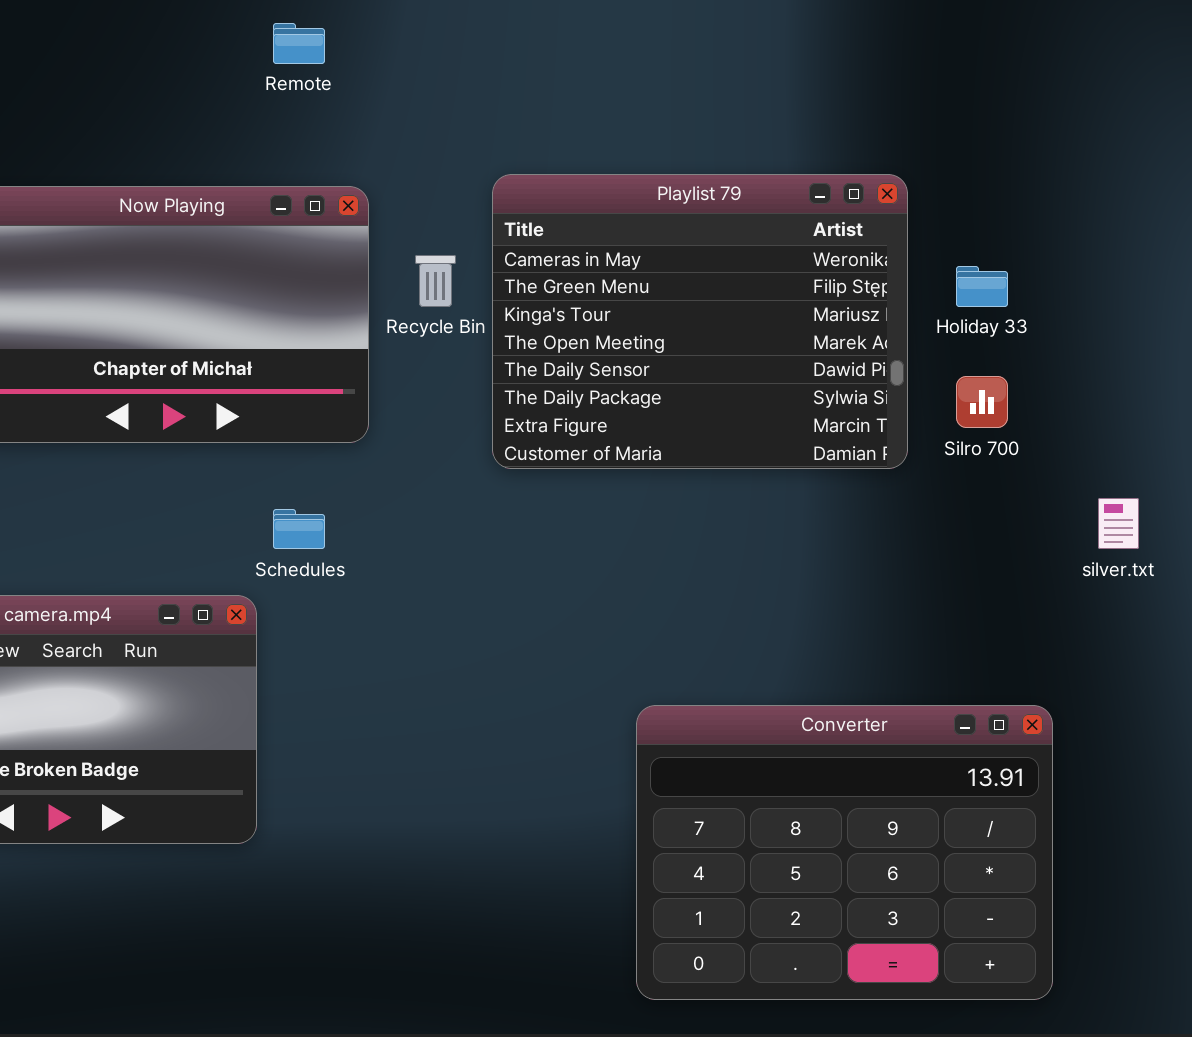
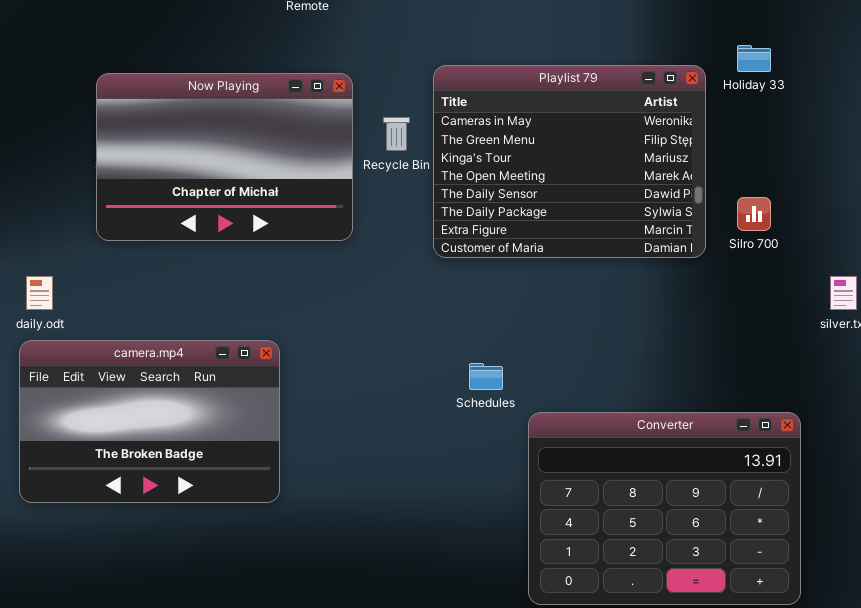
Holiday 33: [956,266,1008,307] -> [737,45,771,72], moved
Schedules: [273,509,325,549] -> [469,363,503,390], moved

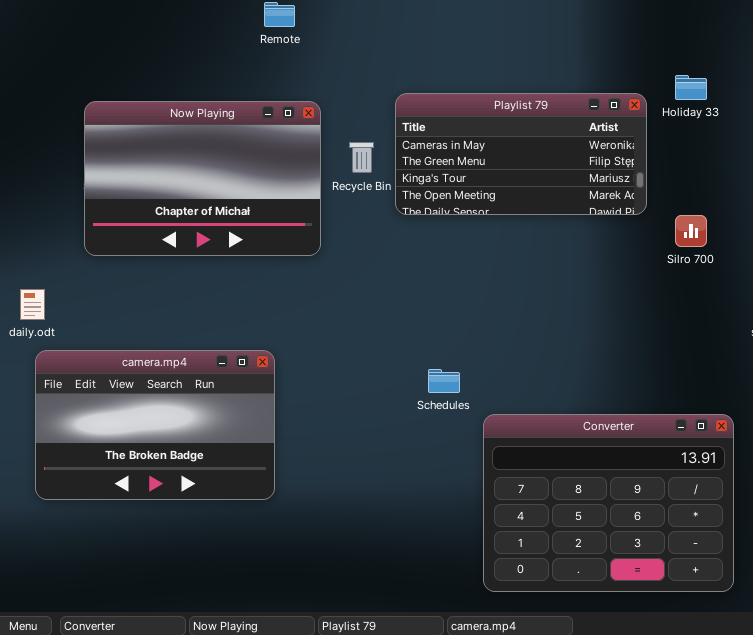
Playlist 79: [433,65,706,258] -> [395,93,647,215], resized
camera.mp4: [19,340,280,503] -> [35,350,275,500], moved

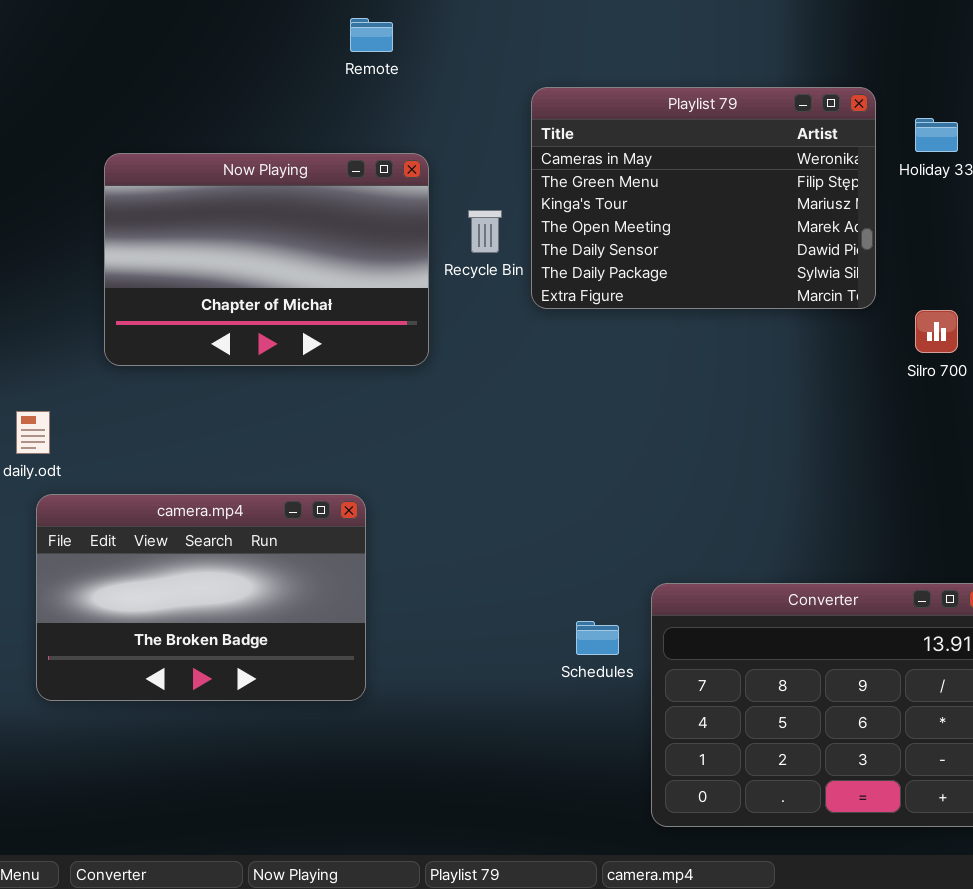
Playlist 79: [395,93,647,215] -> [531,87,876,309], resized
Schedules: [428,369,460,393] -> [576,621,619,655], moved

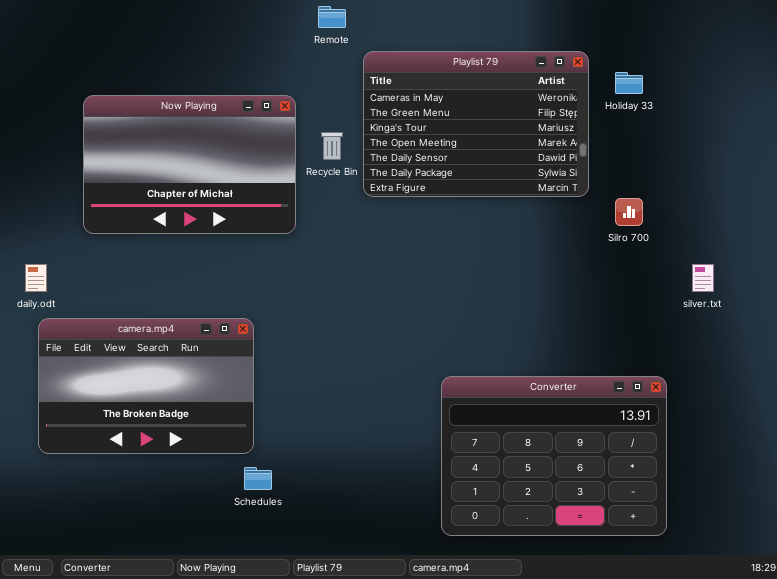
Remote: [350,18,393,52] -> [318,6,346,28], moved
Schedules: [576,621,619,655] -> [244,467,272,490], moved

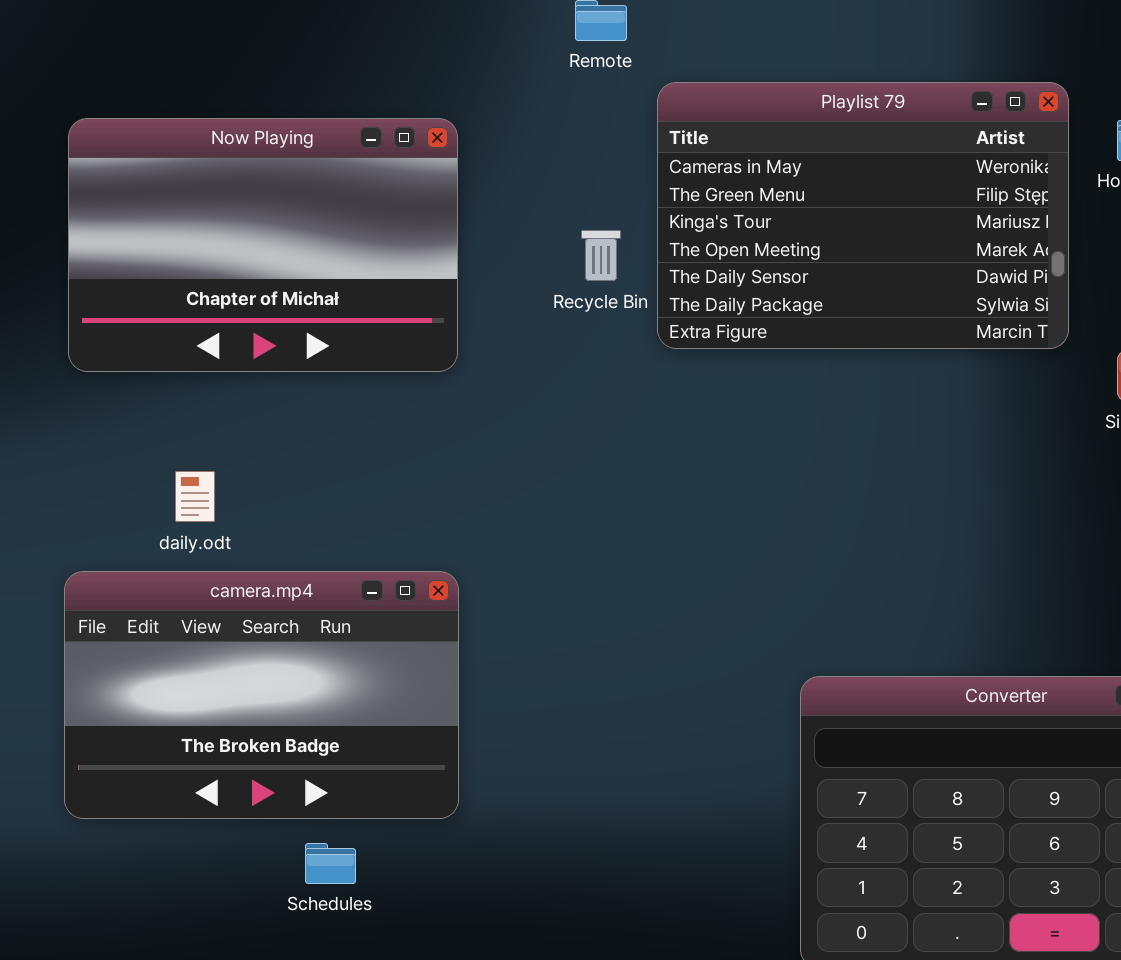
Now Playing: [83,95,296,234] -> [68,118,458,372], moved
daily.odt: [25,264,47,292] -> [175,471,215,522], moved
Schedules: [244,467,272,490] -> [305,843,356,884], moved

